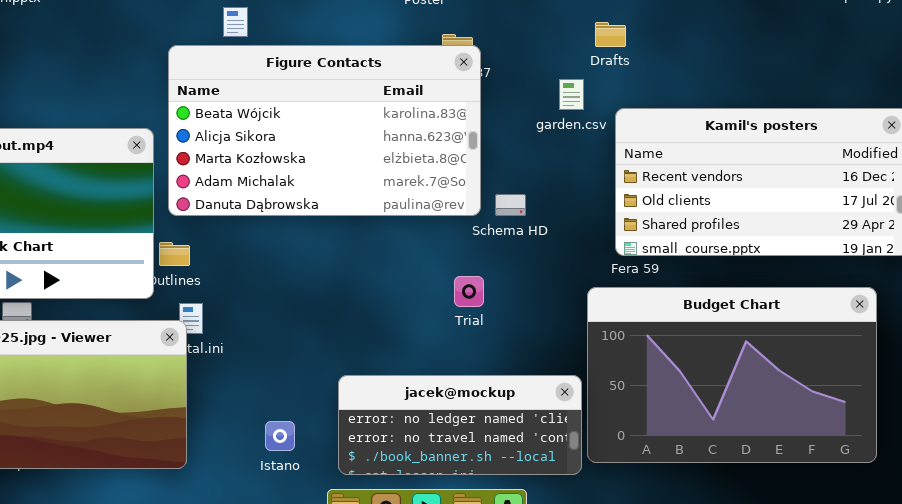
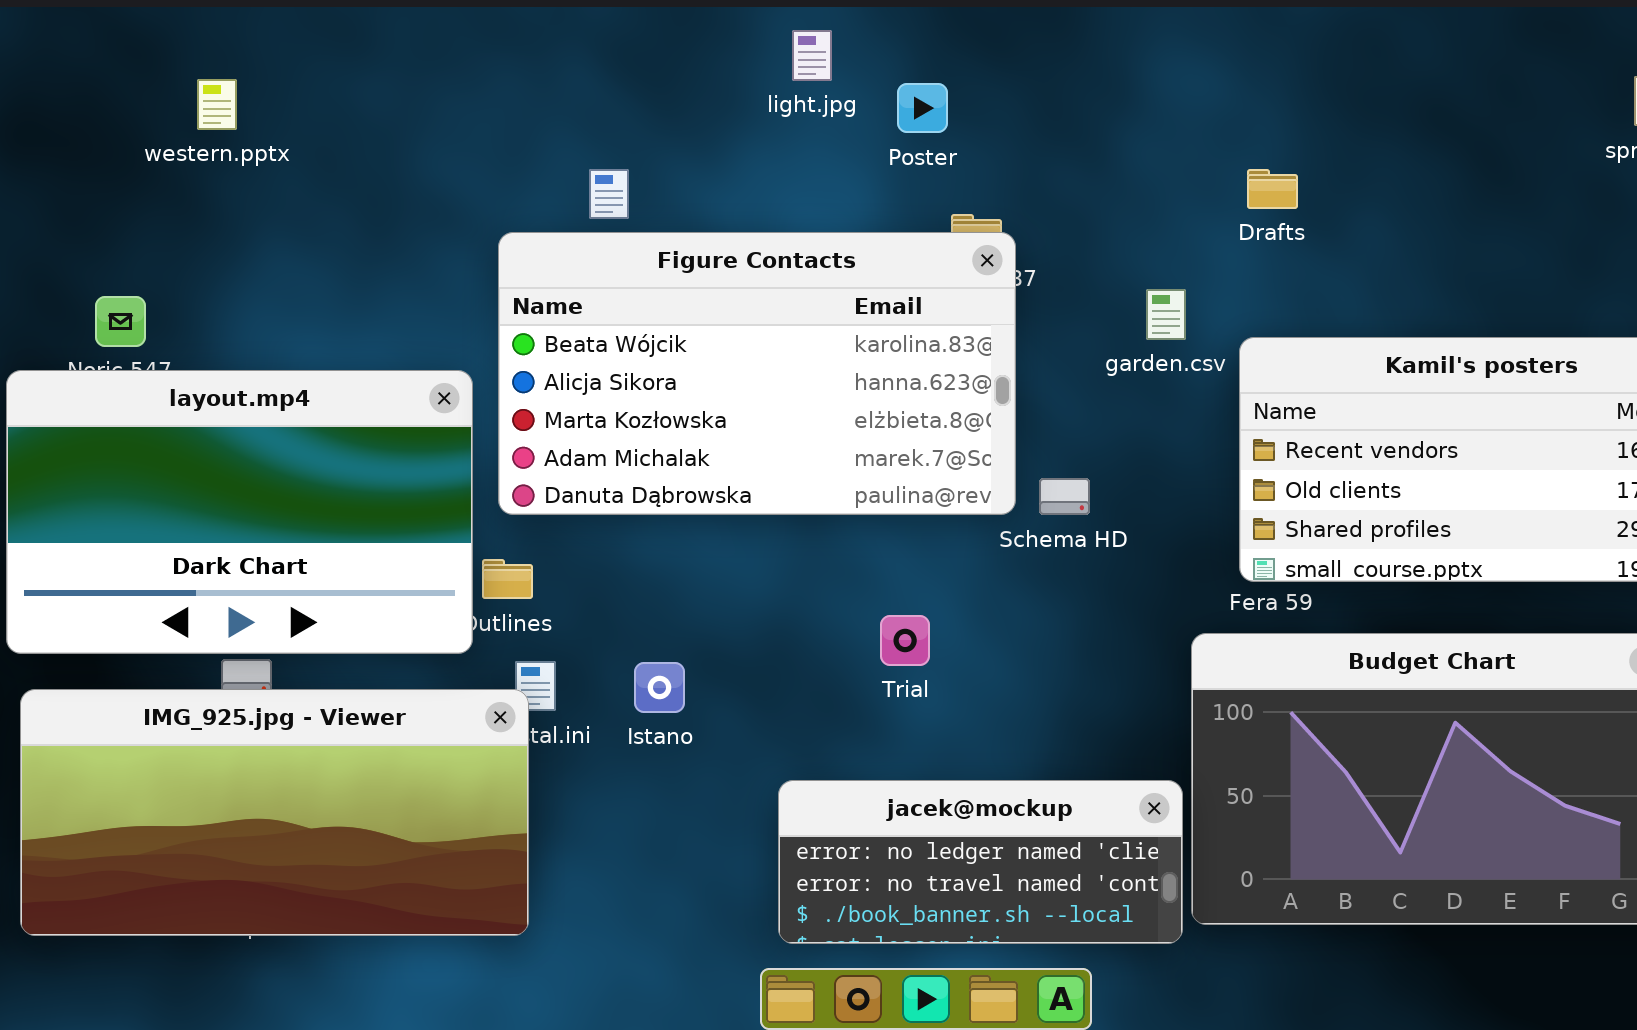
Drafts: [595,22,626,47] -> [1247,169,1298,209], moved
Trial: [454,276,484,307] -> [880,615,930,666], moved
Istano: [265,421,295,451] -> [634,662,685,713], moved

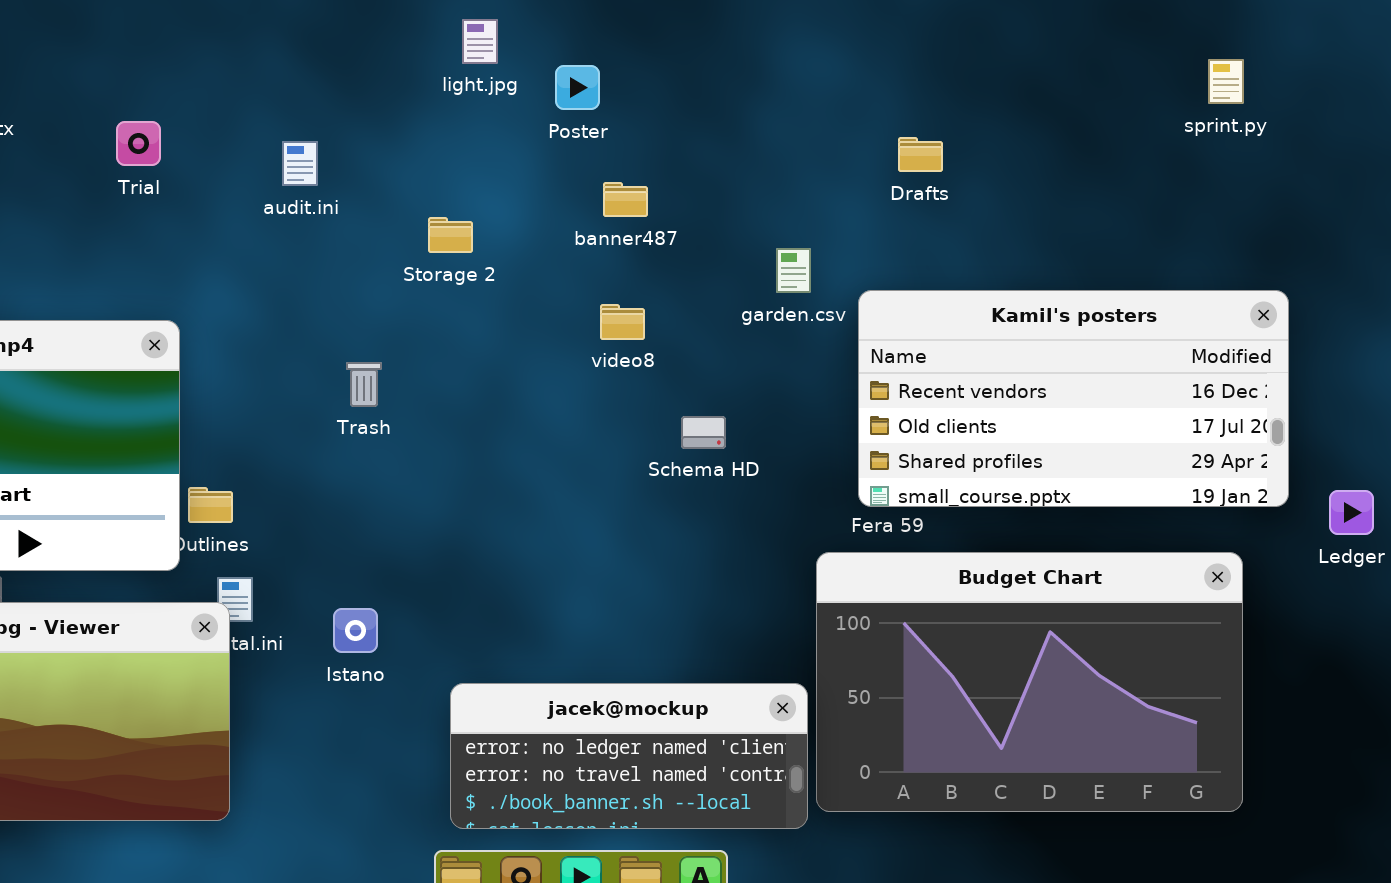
Drafts: [1247,169,1298,209] -> [898,137,943,172], moved
Figure Contacts: [498,232,1016,515] -> none, closed
Trial: [880,615,930,666] -> [116,121,161,166], moved
Istano: [634,662,685,713] -> [333,608,378,653], moved

